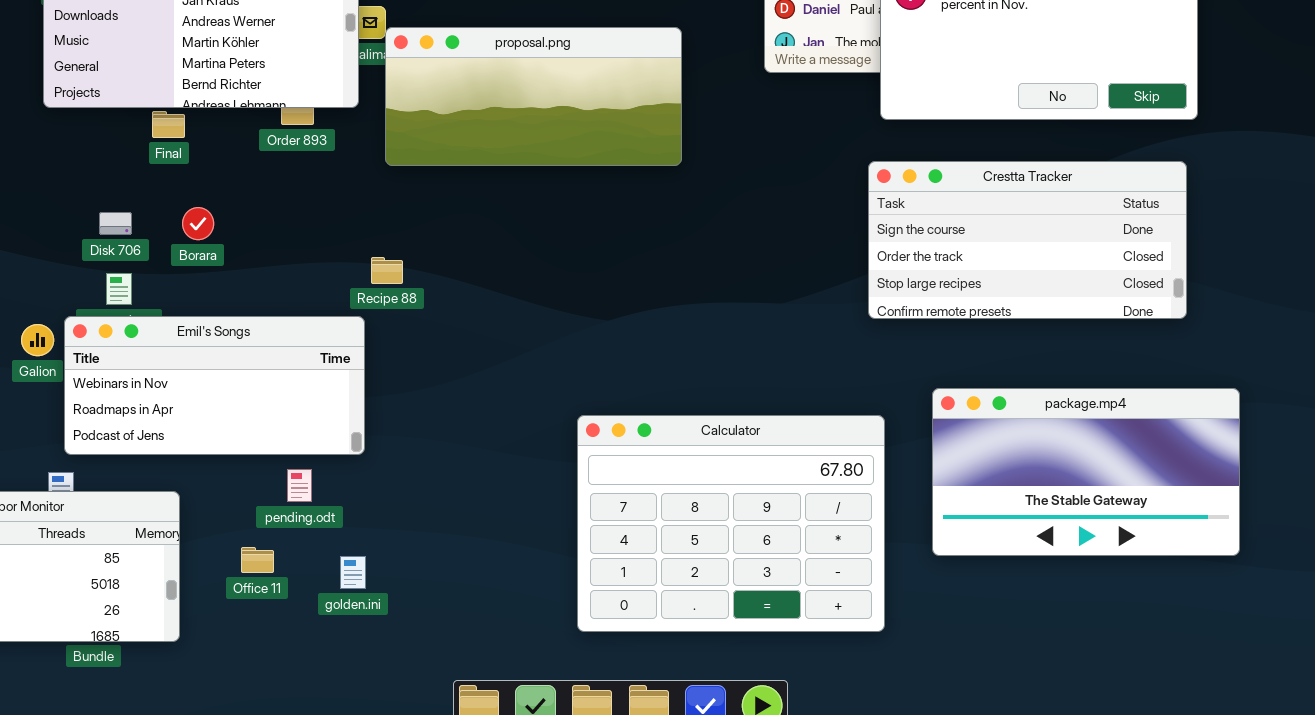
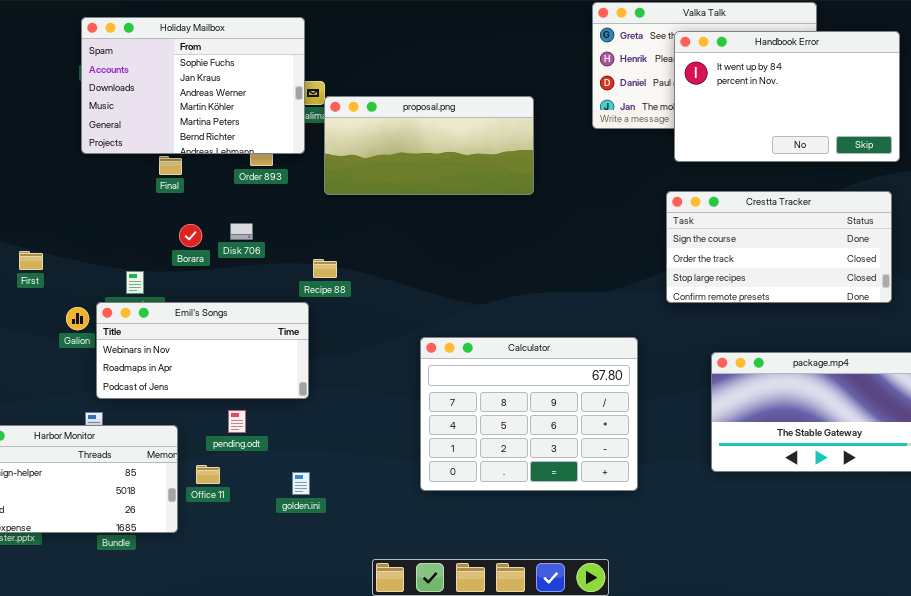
Disk 706: [99,212,132,235] -> [230,223,253,240], moved
Calculator: [577,415,885,632] -> [420,337,638,491], moved
pending.odt: [287,469,312,502] -> [228,410,246,433], moved
Office 11: [241,547,274,573] -> [196,465,220,484], moved

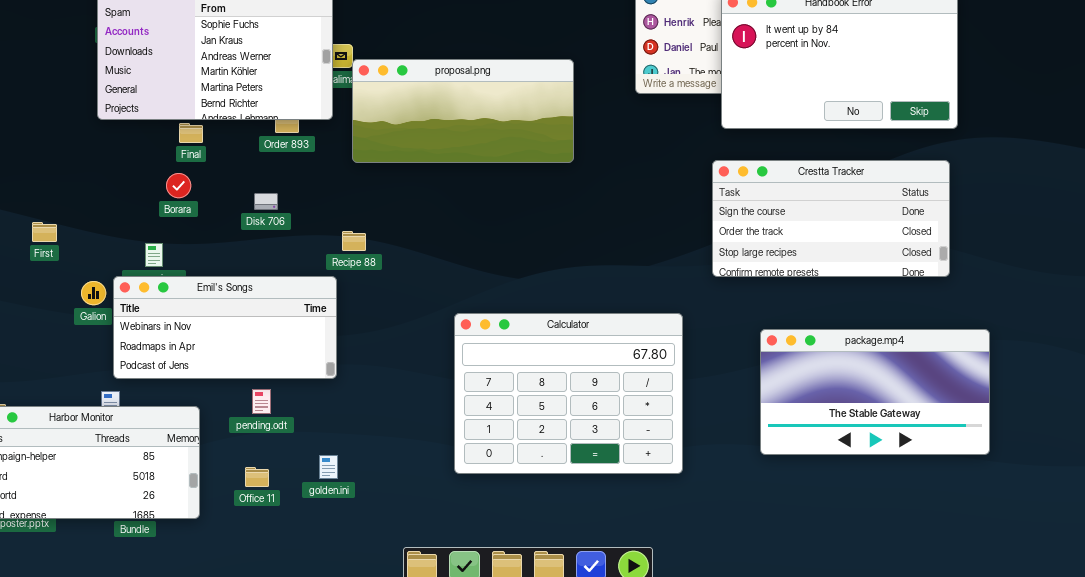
Borara: [179,224,202,247] -> [166,173,191,198], moved
Office 11: [196,465,220,484] -> [245,467,269,487], moved

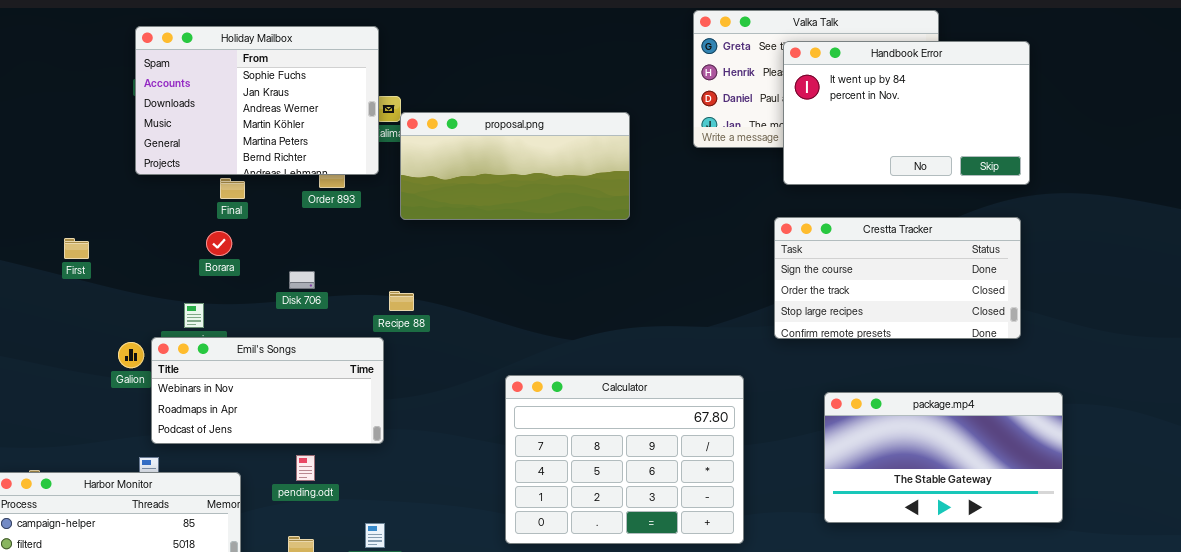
Disk 706: [254,193,278,210] -> [289,271,315,289], moved
First: [32,222,57,242] -> [64,238,89,259], moved

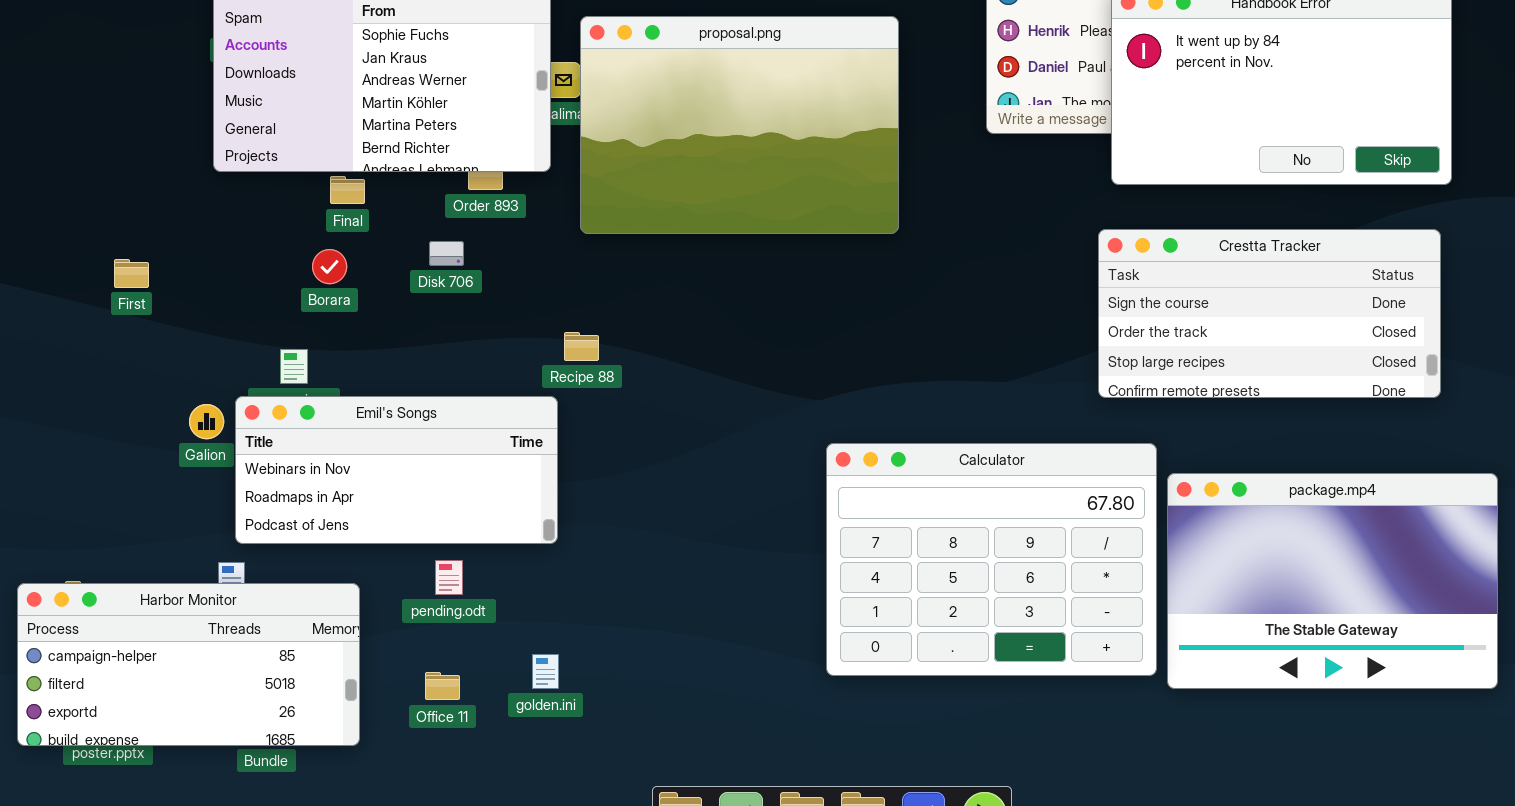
proposal.png: [400,112,630,220] -> [580,16,899,234], resized
Disk 706: [289,271,315,289] -> [429,241,464,266], moved
Calculator: [505,375,744,544] -> [826,443,1157,676], moved
package.mp4: [824,392,1063,523] -> [1167,473,1498,689], resized

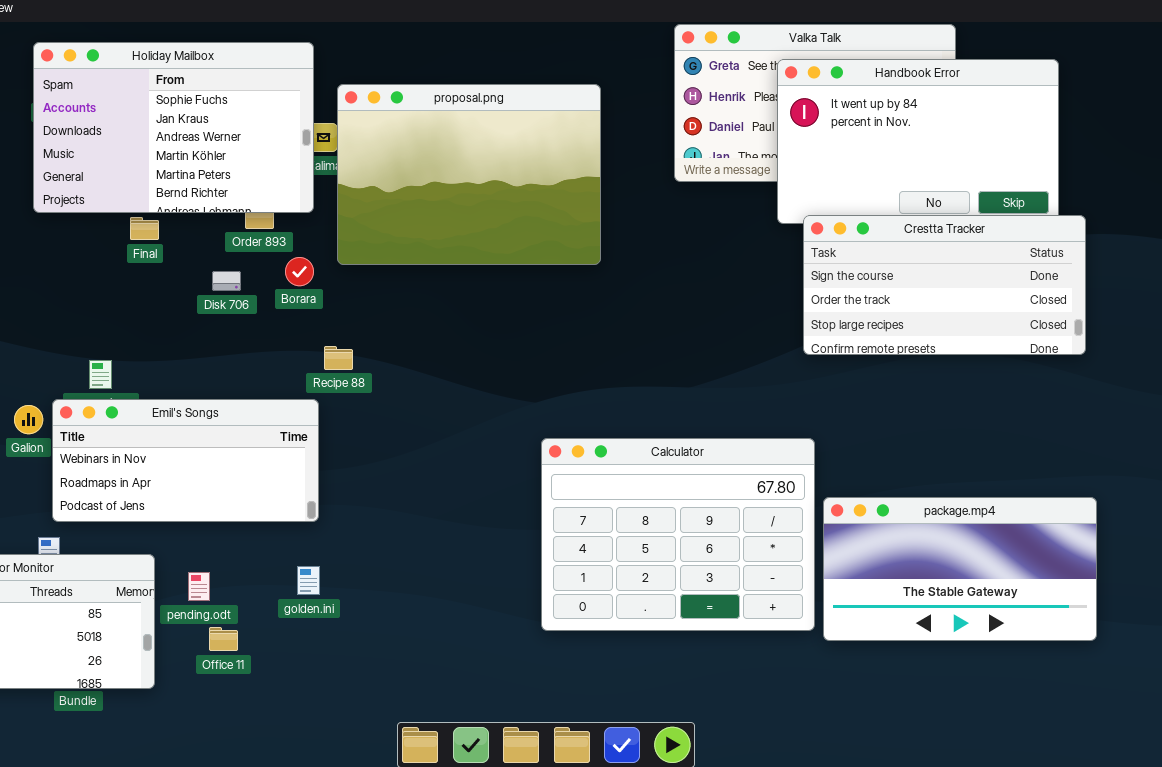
Crestta Tracker: [1098,229,1441,398] -> [803,215,1086,355], moved
Borara: [312,249,347,284] -> [285,257,314,286], moved
package.mp4: [1167,473,1498,689] -> [823,497,1097,641], resized
pending.odt: [435,560,463,595] -> [188,572,210,601], moved
golden.ini: [532,654,559,689] -> [297,566,320,595], moved

